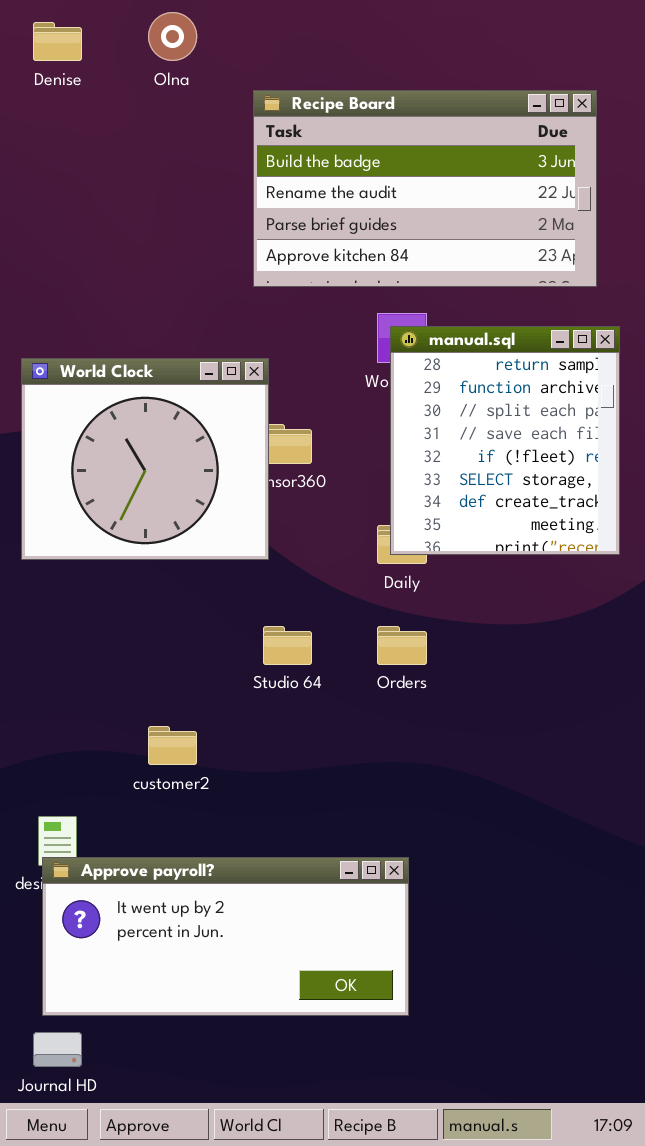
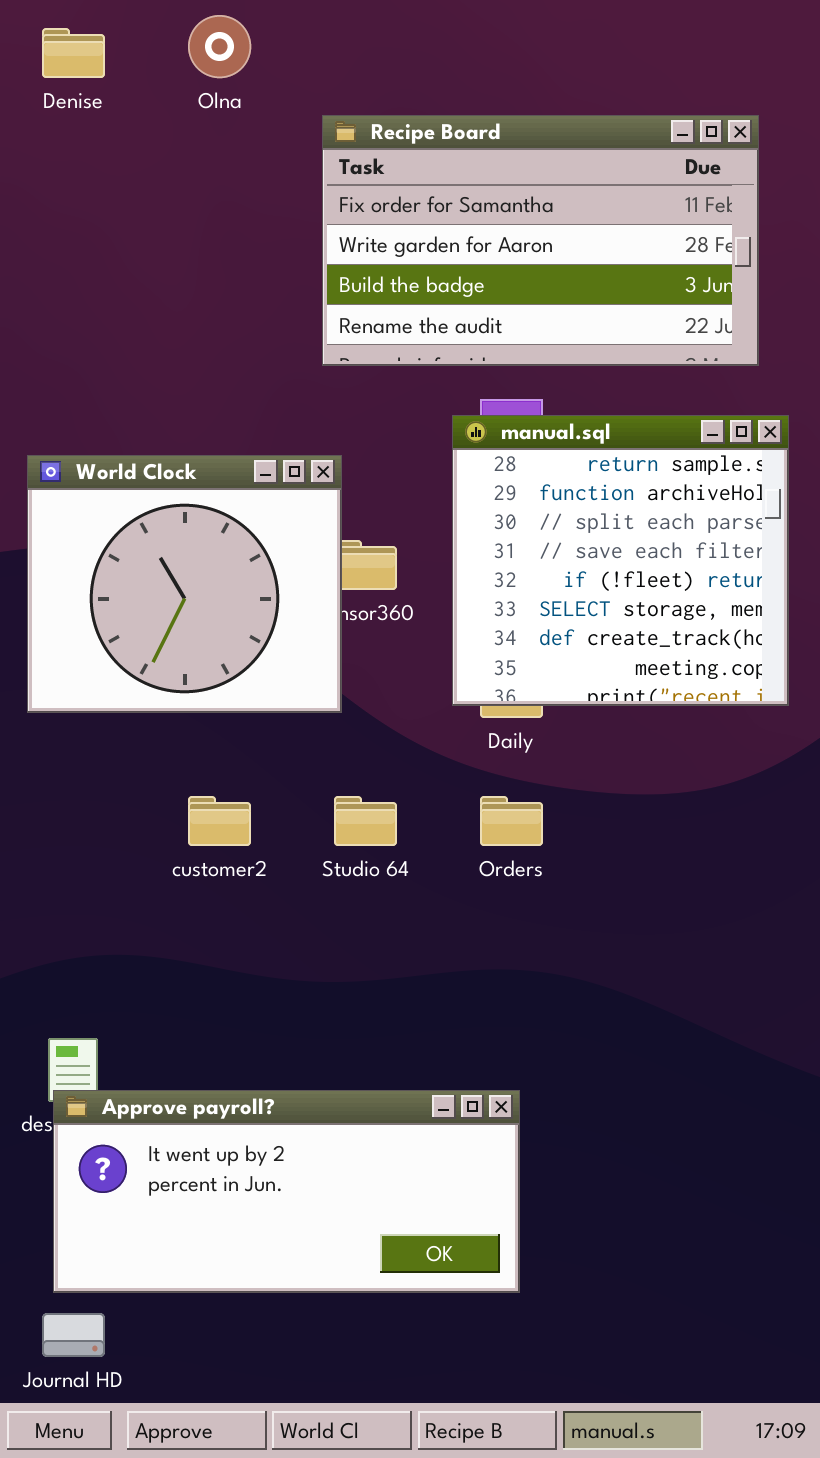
Recipe Board: [253,90,597,287] -> [322,115,759,366], scrolled up 2 rows
manual.sql: [390,326,620,555] -> [452,415,789,706], resized
customer2: [148,726,197,765] -> [188,796,251,846], moved

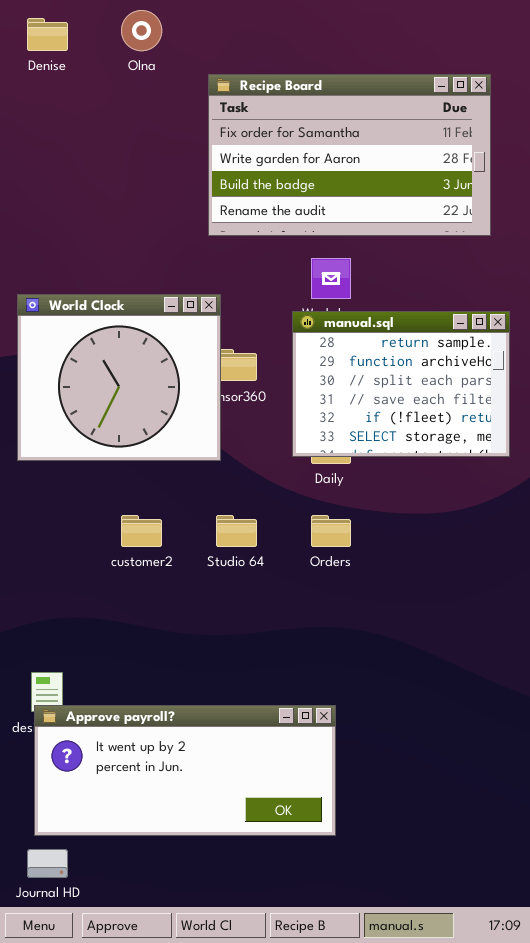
manual.sql: [452,415,789,706] -> [292,311,510,457], resized

